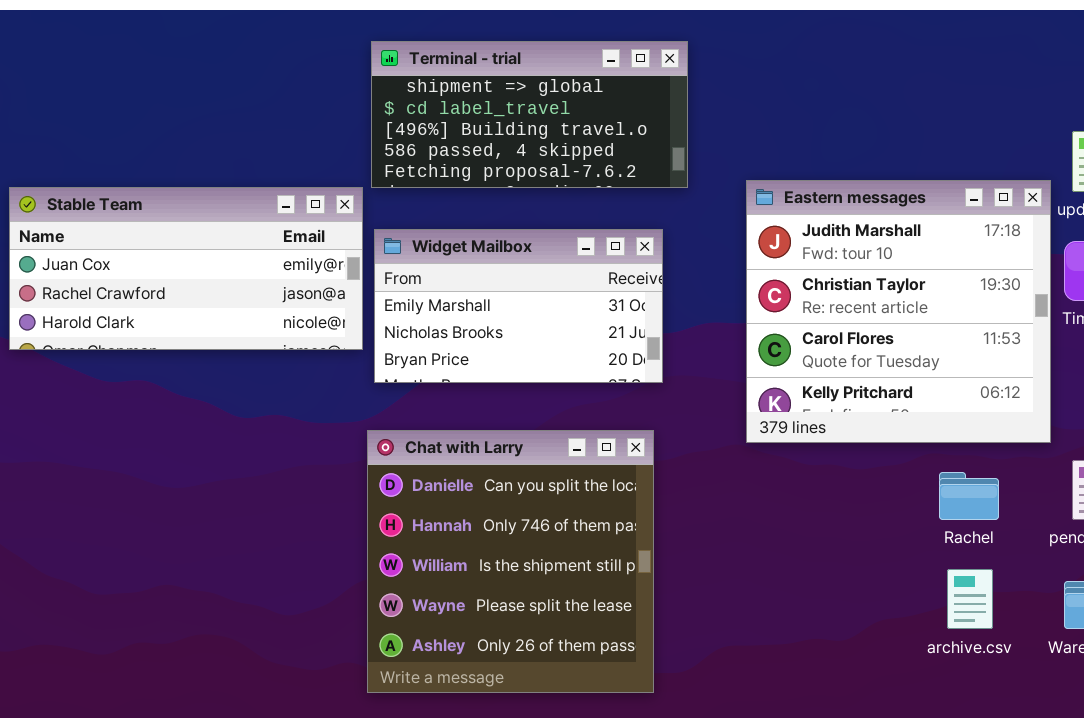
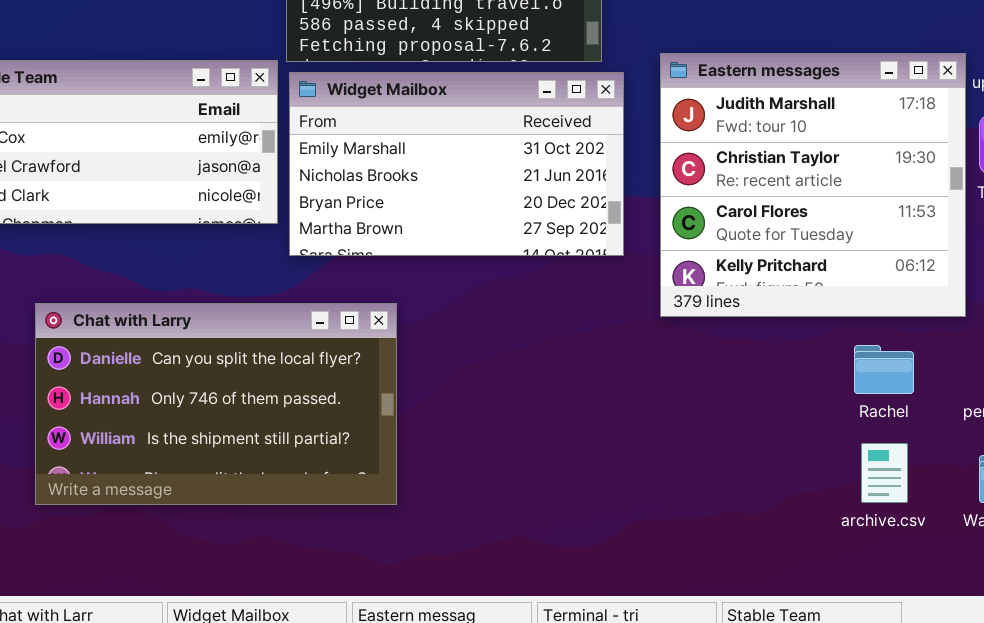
Widget Mailbox: [374,229,663,383] -> [289,72,624,256], resized
Chat with Larry: [367,430,654,693] -> [35,303,397,505], moved, resized

